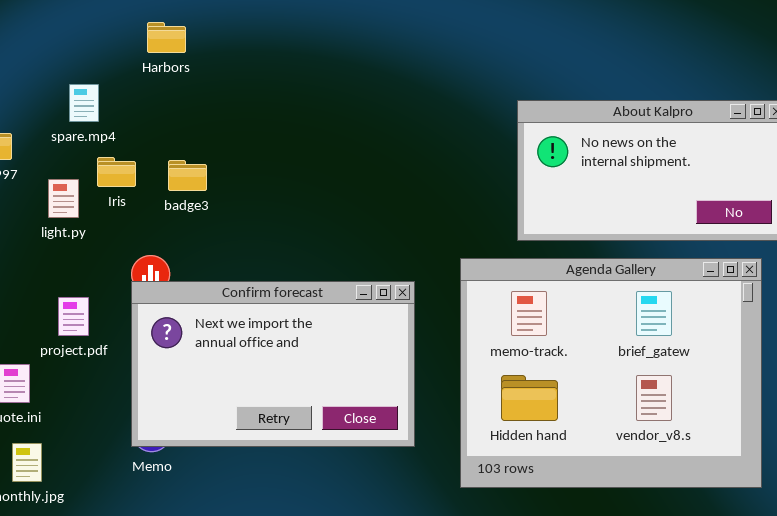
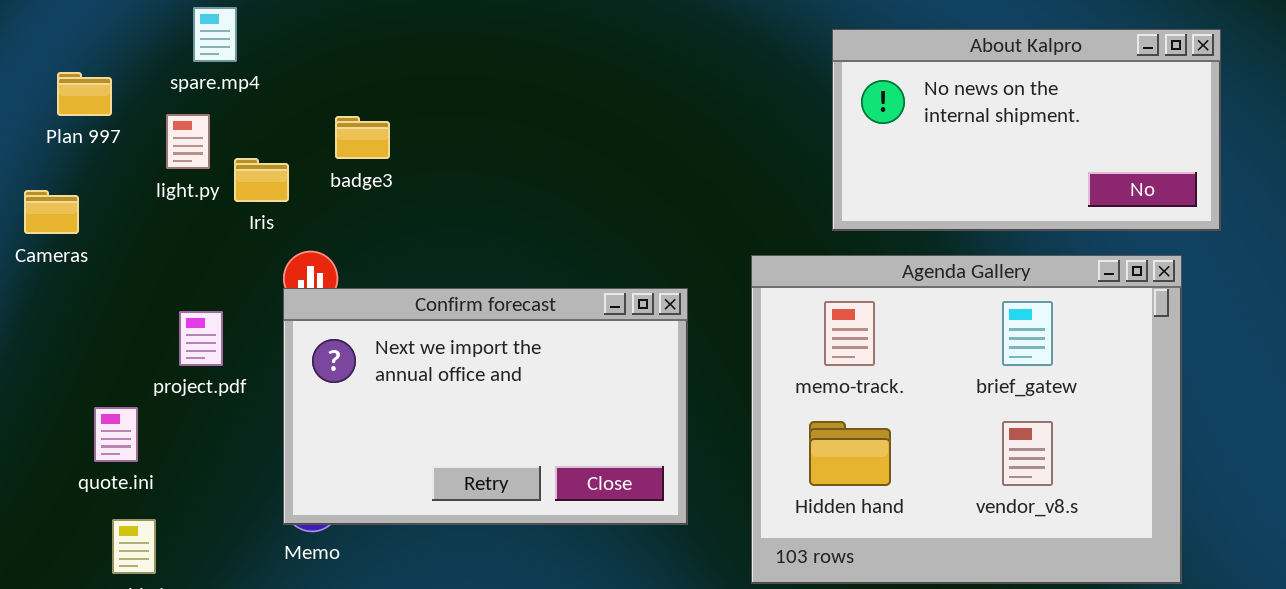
Iris: [97,157,136,187] -> [234,158,289,202], moved
light.py: [48,179,79,218] -> [166,114,210,169], moved

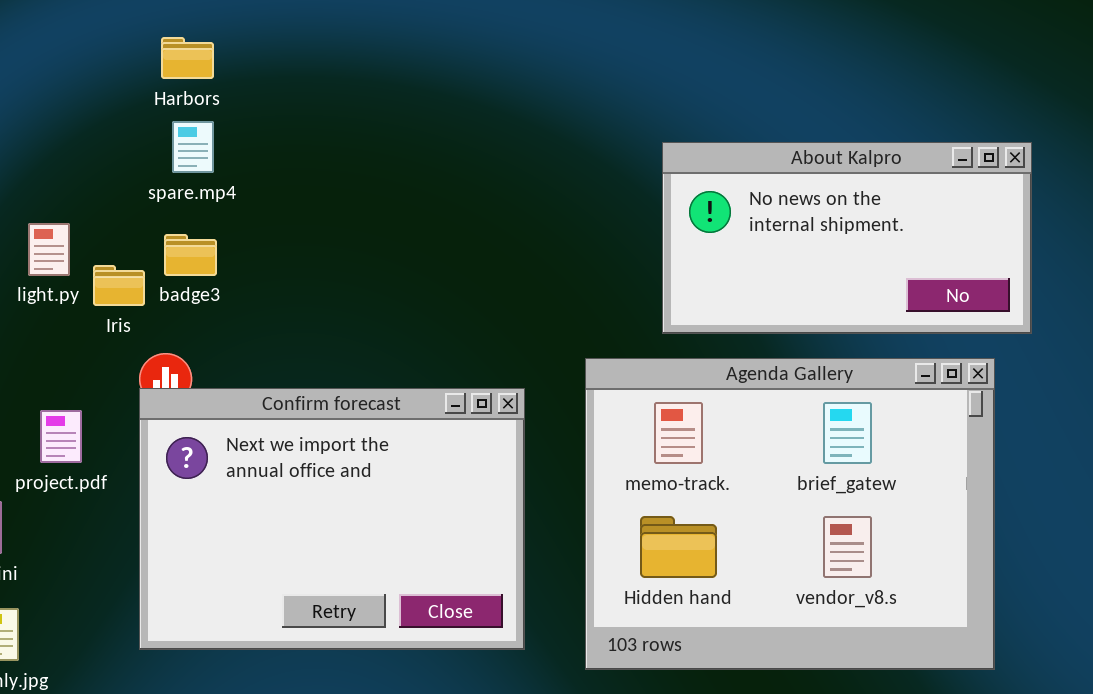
spare.mp4: [193,7,237,62] -> [172,121,214,173], moved
badge3: [335,116,390,159] -> [164,234,217,276], moved
Confirm forecast: [283,288,688,525] -> [139,388,525,650], resized

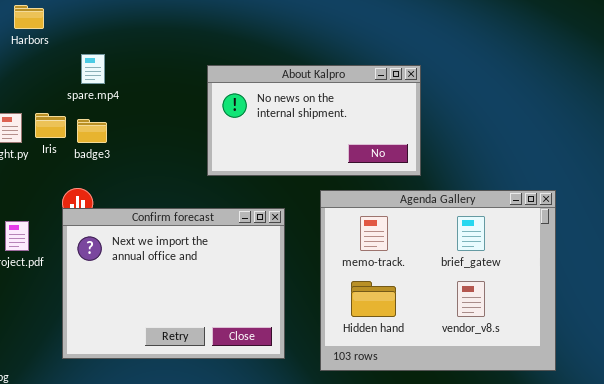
Harbors: [161,37,214,79] -> [14,5,44,29], moved
About Kalpro: [662,142,1032,334] -> [207,65,421,176], moved
Iris: [93,265,145,306] -> [35,113,66,138], moved

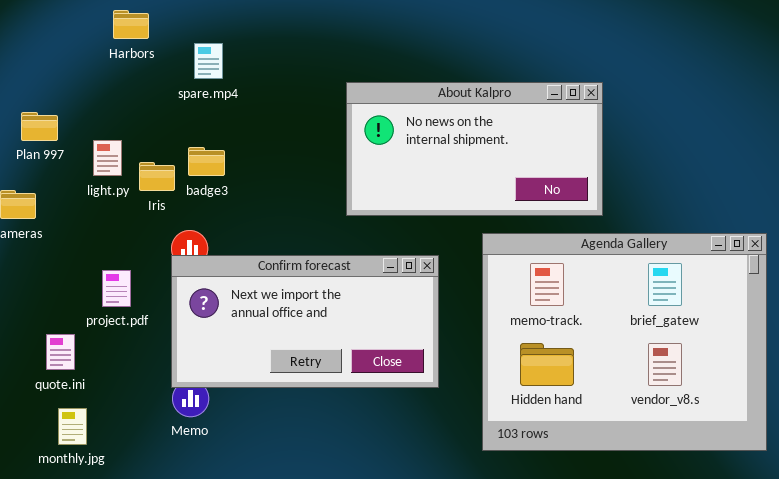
spare.mp4: [81,54,105,84] -> [194,43,223,79], moved
Iris: [35,113,66,138] -> [139,162,175,191], moved
Confirm forecast: [62,208,285,359] -> [171,255,439,388], resized

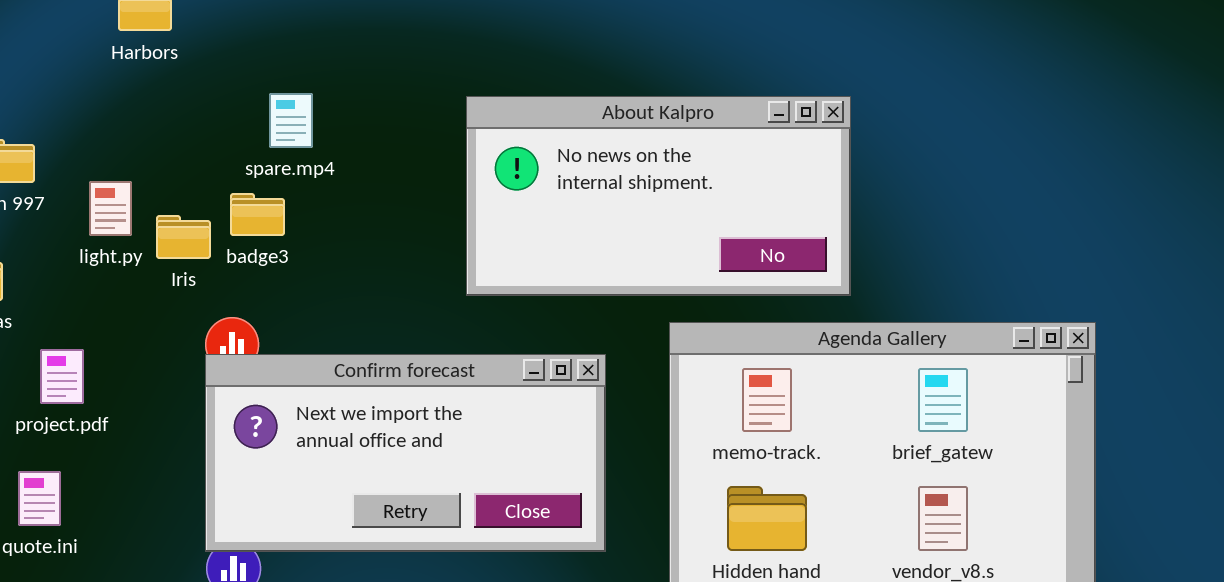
spare.mp4: [194,43,223,79] -> [269,93,313,148], moved
project.pdf: [102,270,131,307] -> [40,349,84,404], moved

